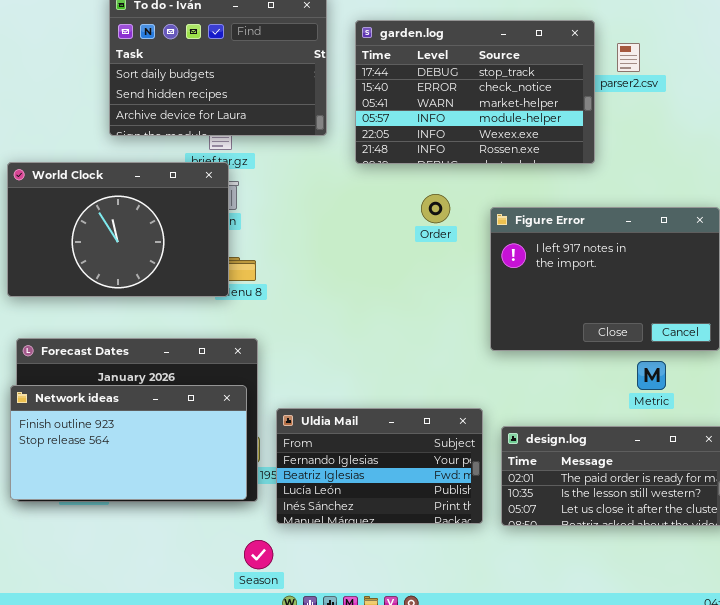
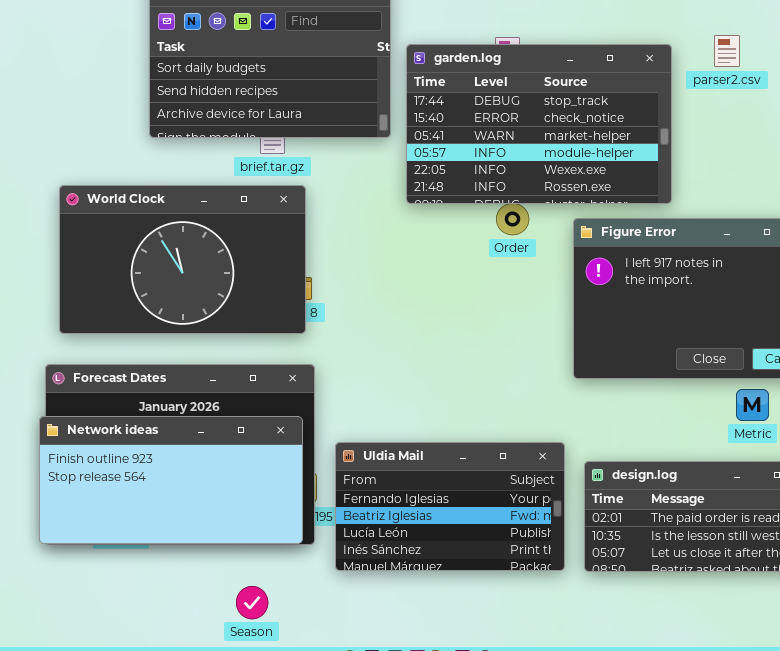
garden.log: [355,20,595,164] -> [406,44,672,204], moved
World Clock: [7,162,229,297] -> [59,185,306,334], moved
Season: [244,540,273,569] -> [236,586,268,619], moved

